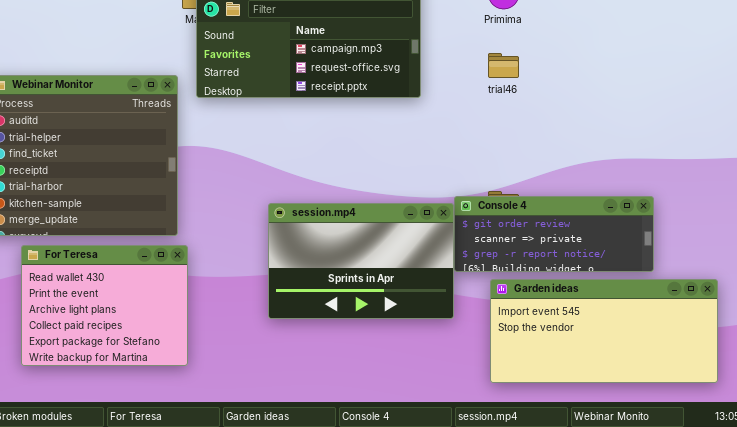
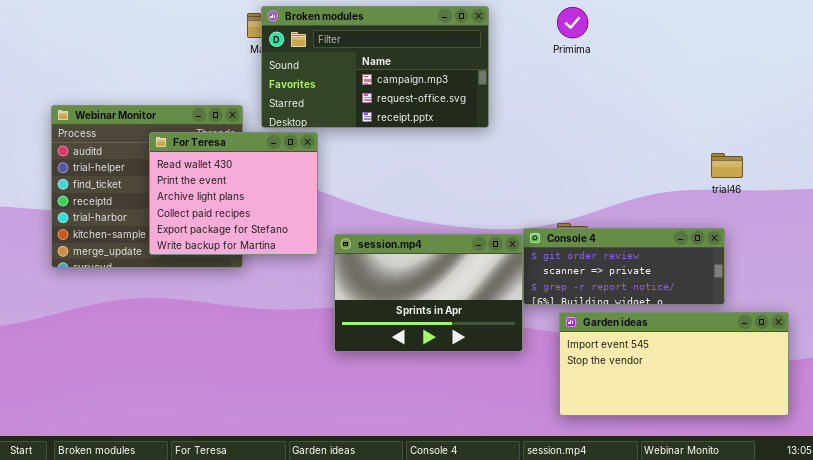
trial46: [488,53,519,78] -> [711,153,743,178], moved
For Teresa: [21,245,188,366] -> [149,132,318,255], moved

